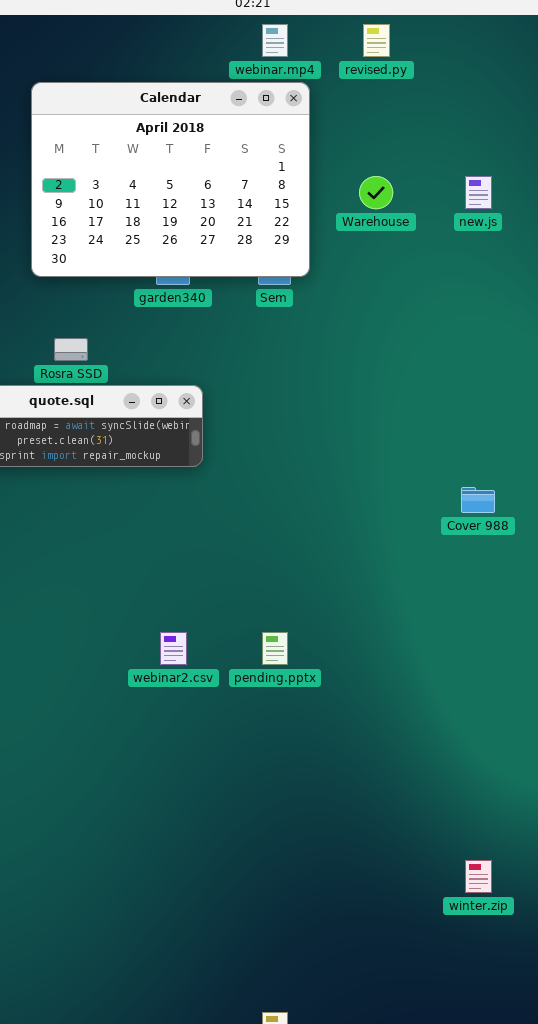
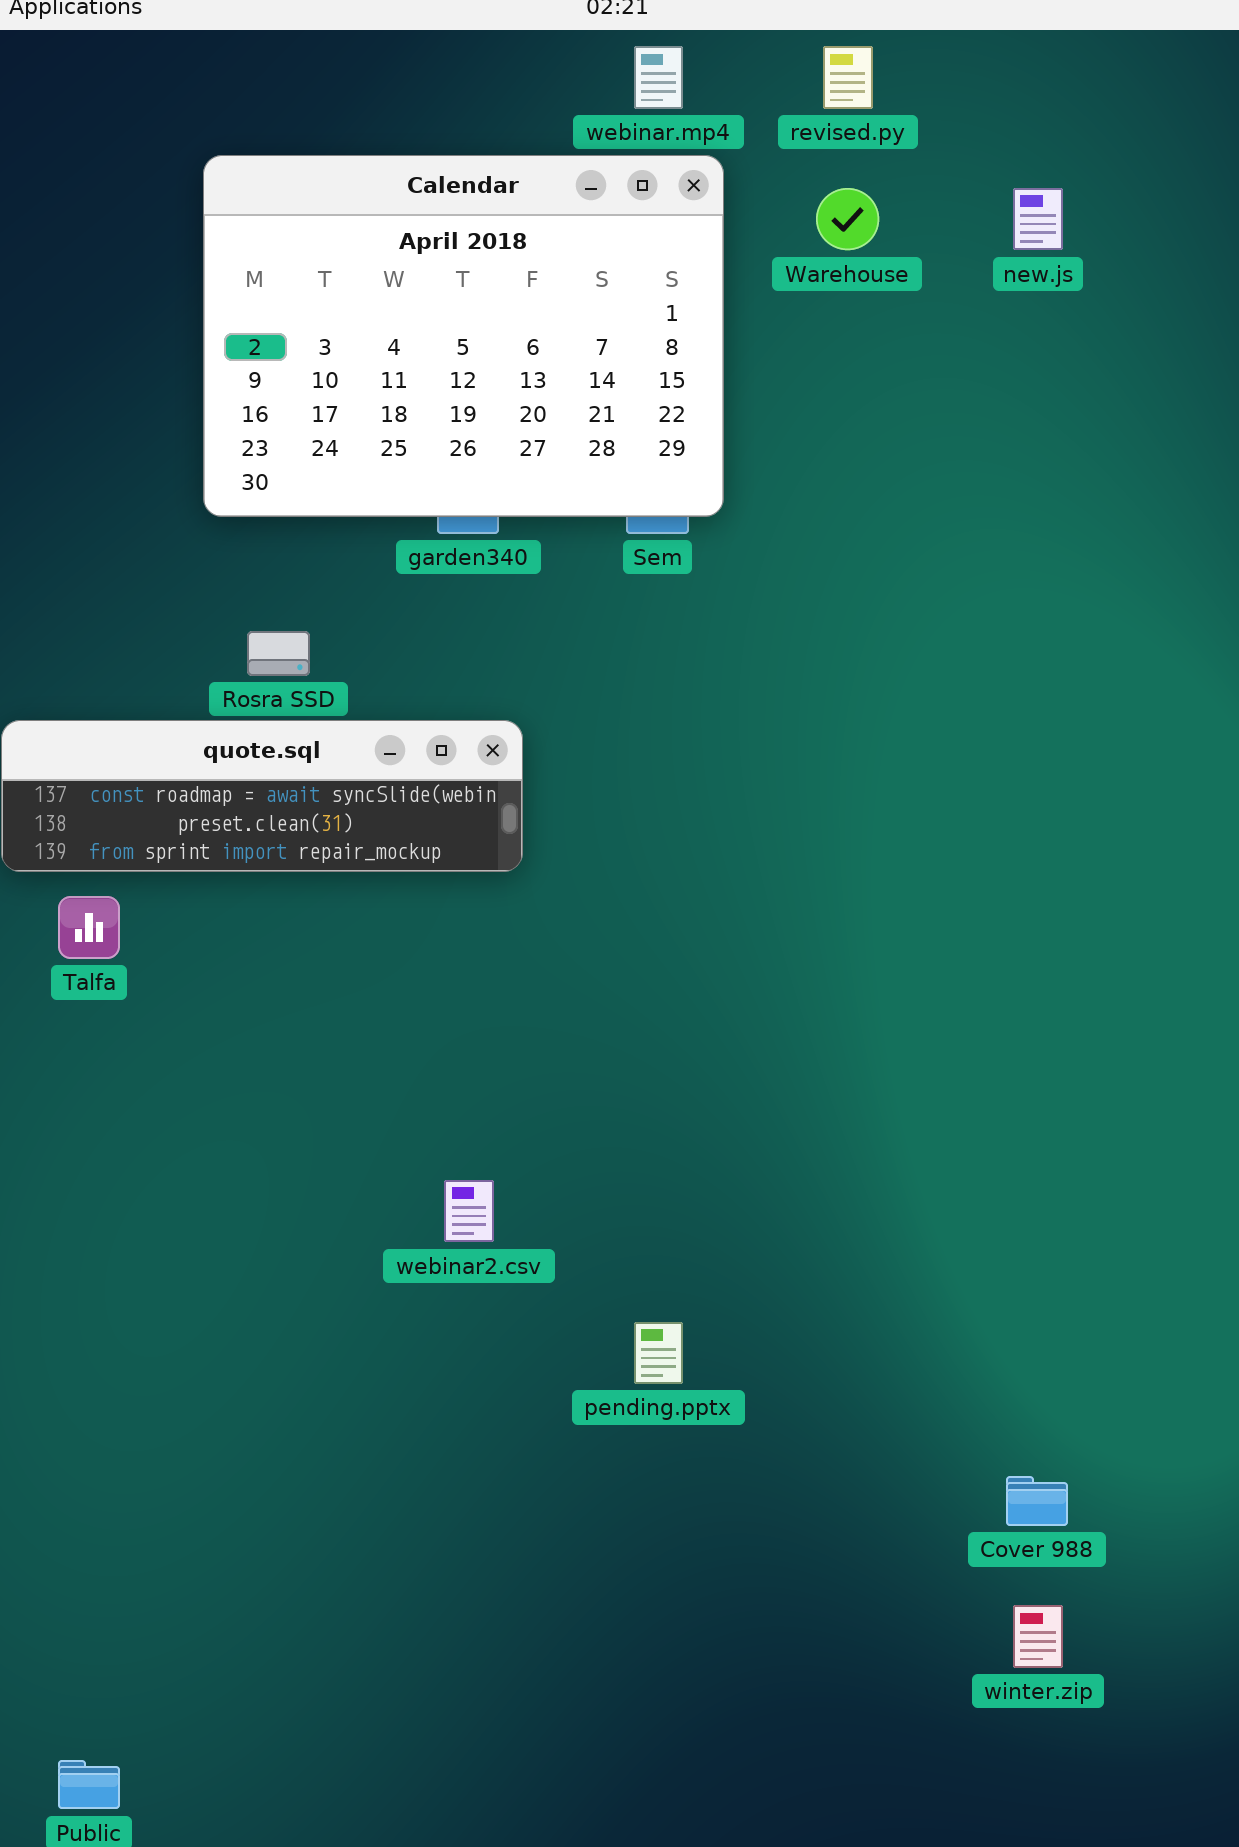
Warehouse: [359,176,393,209] -> [816,188,879,250], moved
new.js: [465,176,492,209] -> [1013,188,1063,250], moved
Cover 988: [461,487,495,513] -> [1006,1476,1068,1526], moved
pending.pptx: [262,632,288,665] -> [634,1322,683,1384], moved

